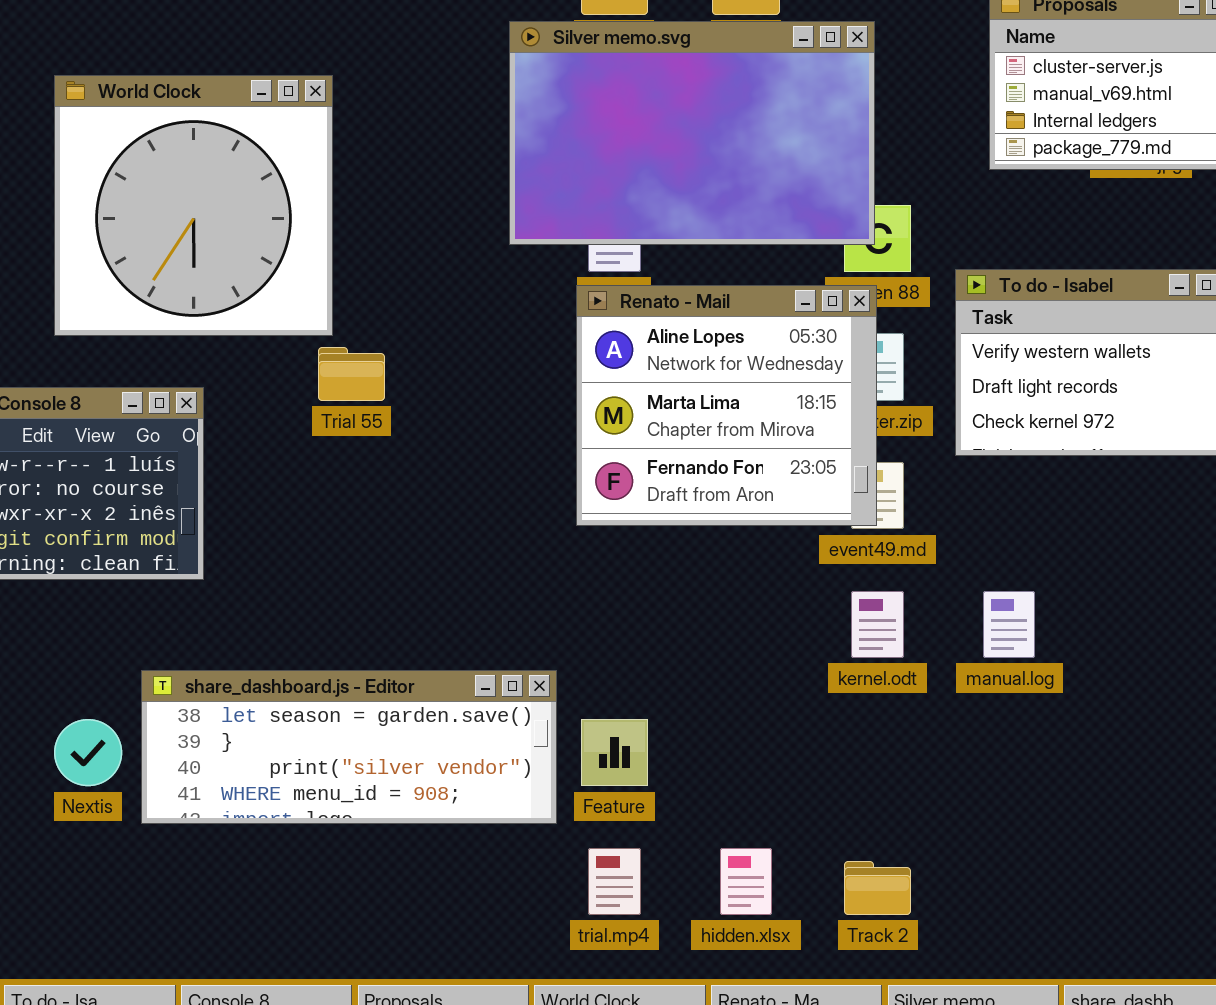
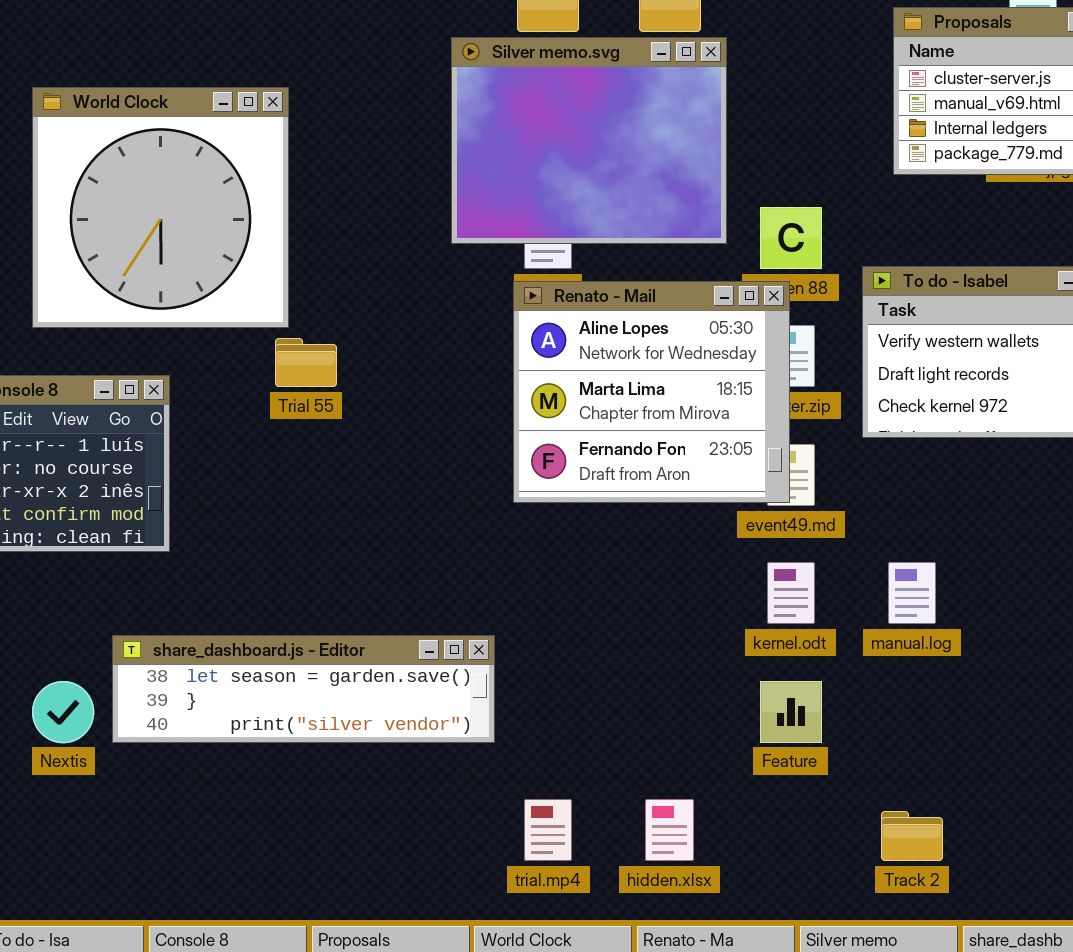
Silver memo.svg: [509,21,875,245] -> [451,37,727,244], resized
share_dashboard.js - Editor: [141,670,557,824] -> [112,635,495,743], resized
Feature: [581,719,648,786] -> [760,681,822,743], moved
Track 2: [844,861,911,915] -> [881,811,943,861], moved

